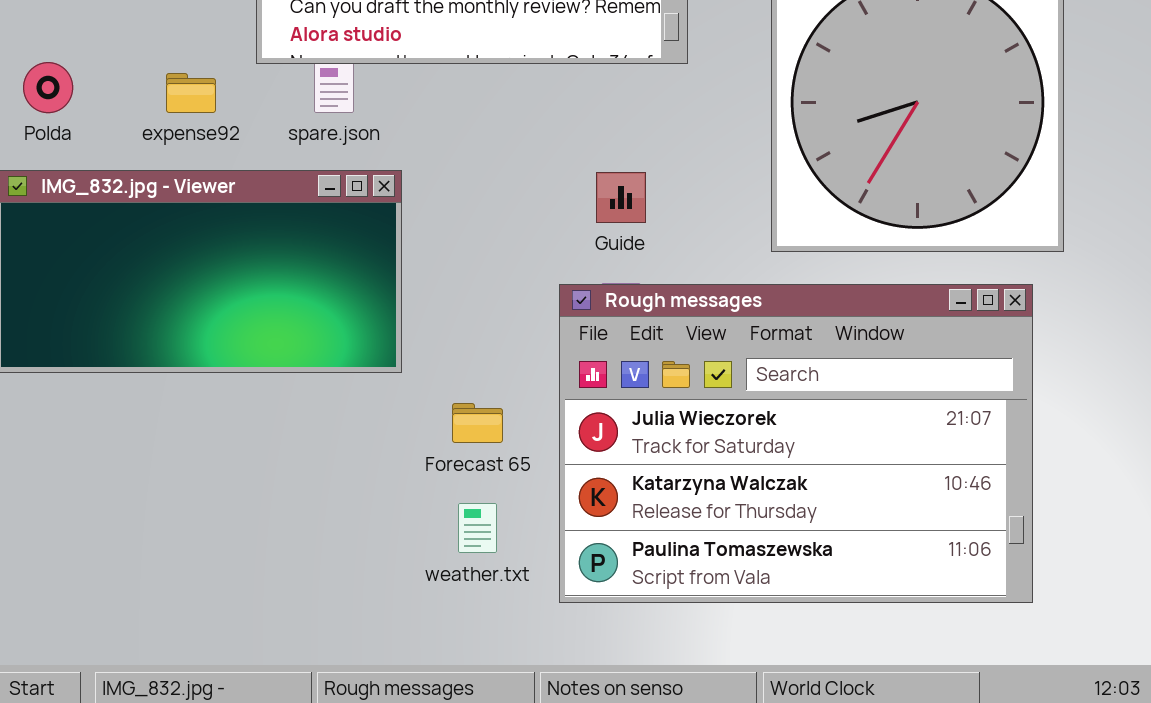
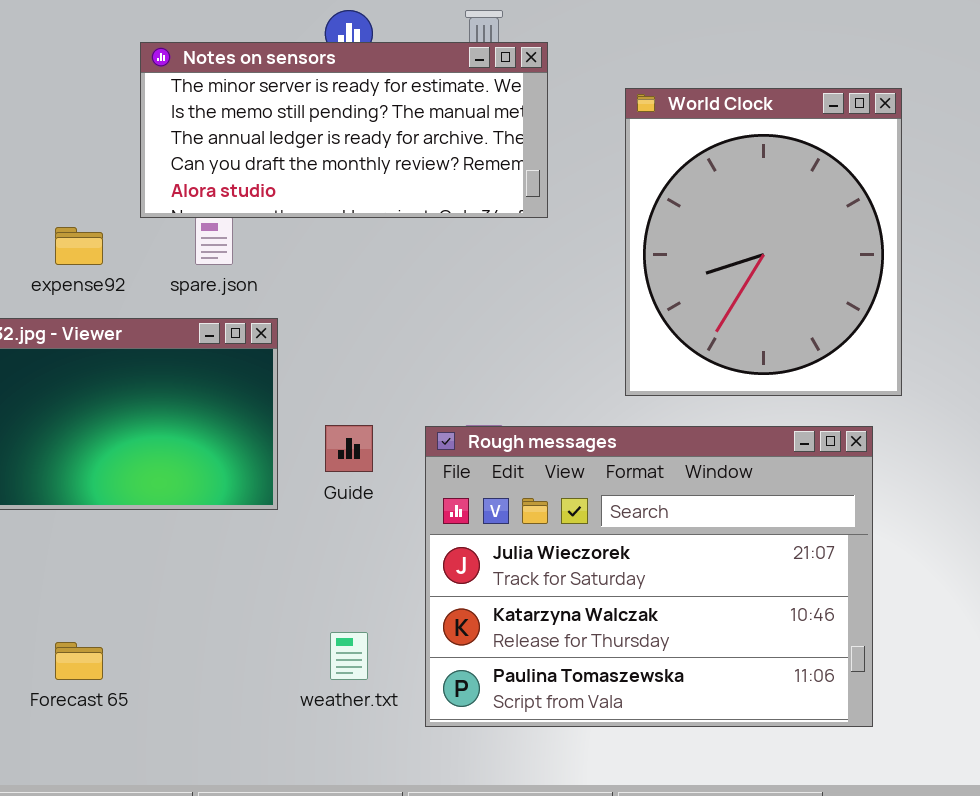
Guide: [596,172,646,223] -> [325,425,373,472], moved
Forecast 65: [452,403,503,443] -> [55,642,103,680], moved

